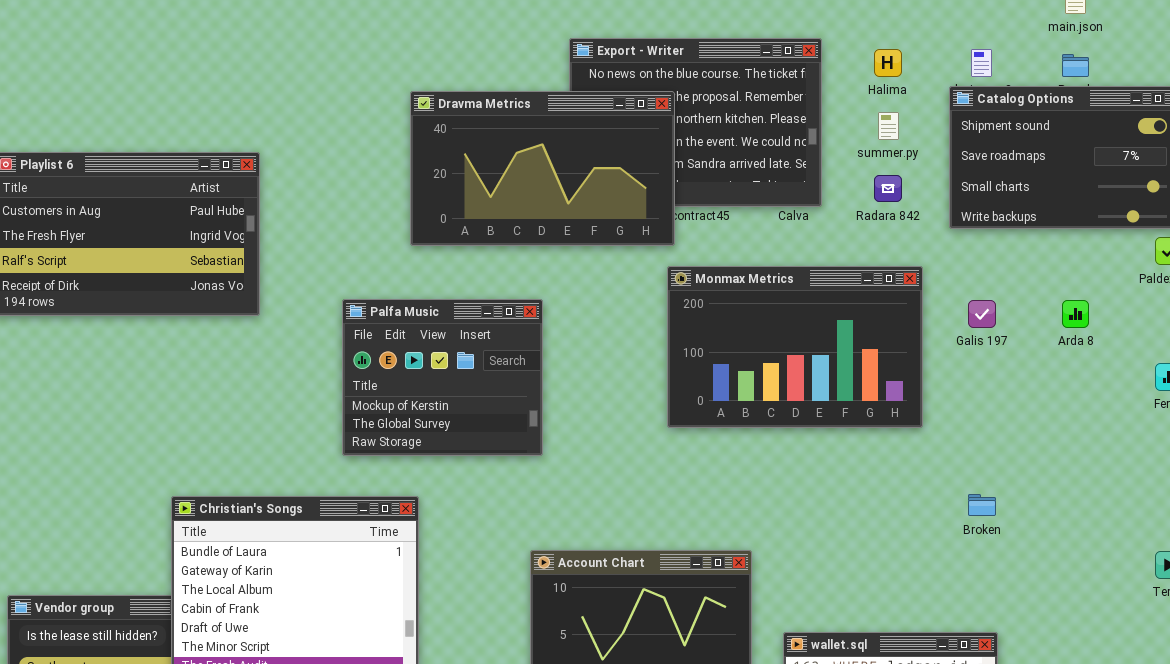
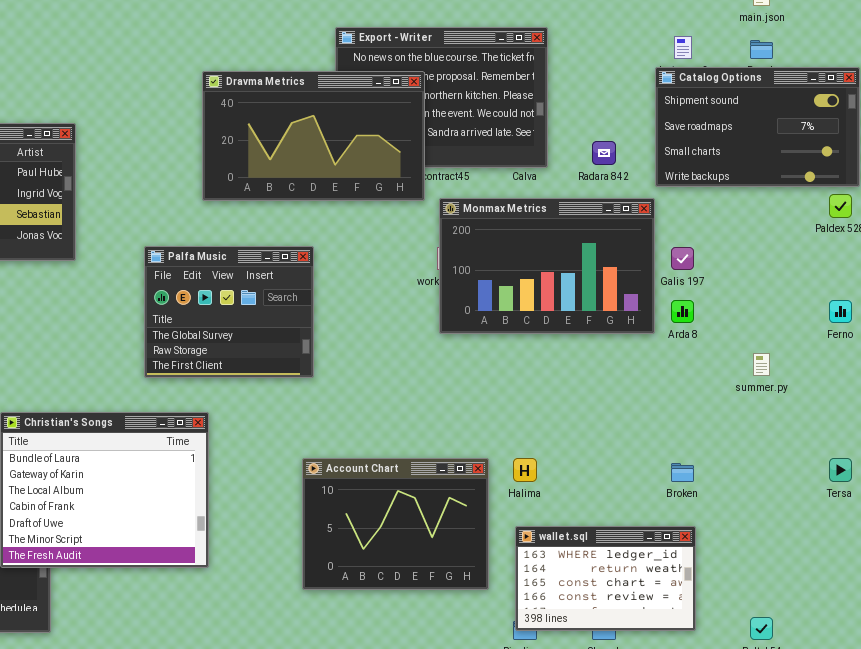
Halima: [874,49,902,77] -> [513,458,537,482], moved
summer.py: [878,112,899,140] -> [753,353,770,376], moved
Monmax Metrics: [667,266,923,428] -> [439,198,655,334], moved
Palfa Music: [342,299,543,456] -> [144,246,314,378], scrolled down 1 row
Arda 8: [1062,300,1089,328] -> [671,300,694,323], moved
Broken: [968,494,996,516] -> [671,463,694,482], moved

